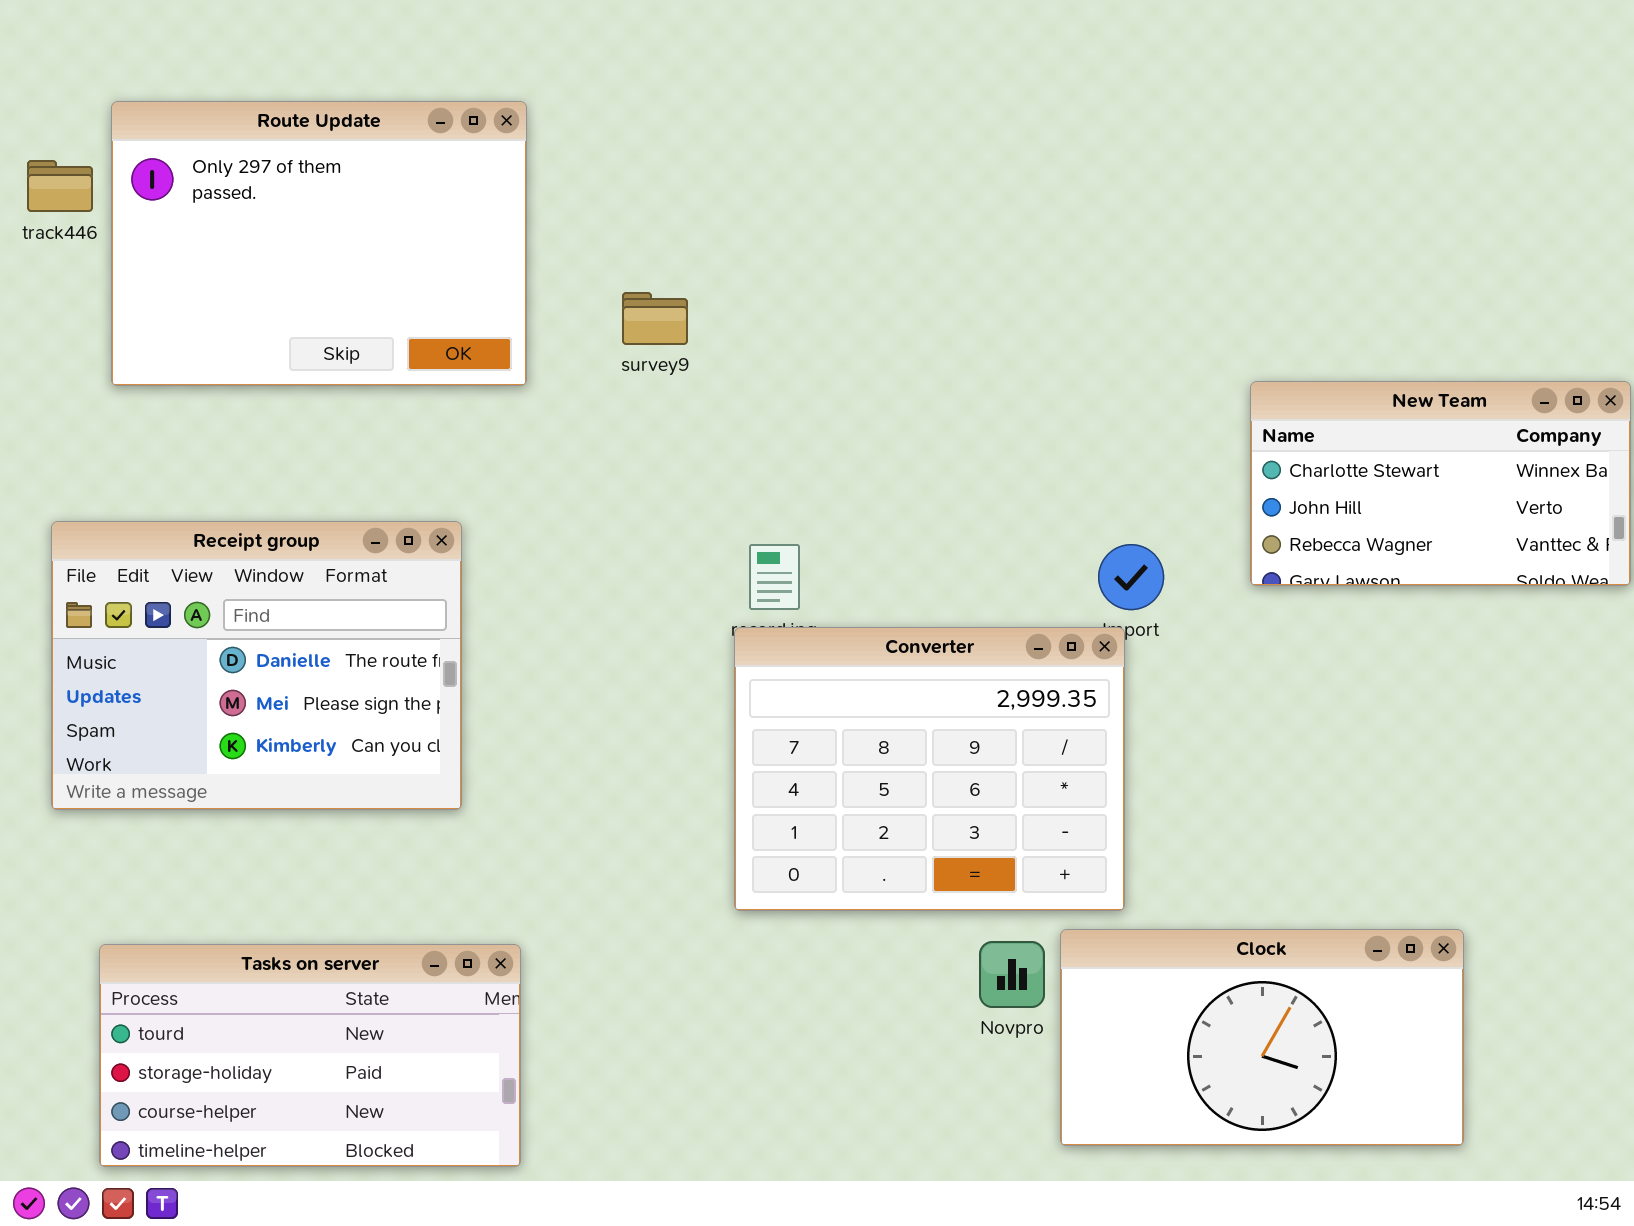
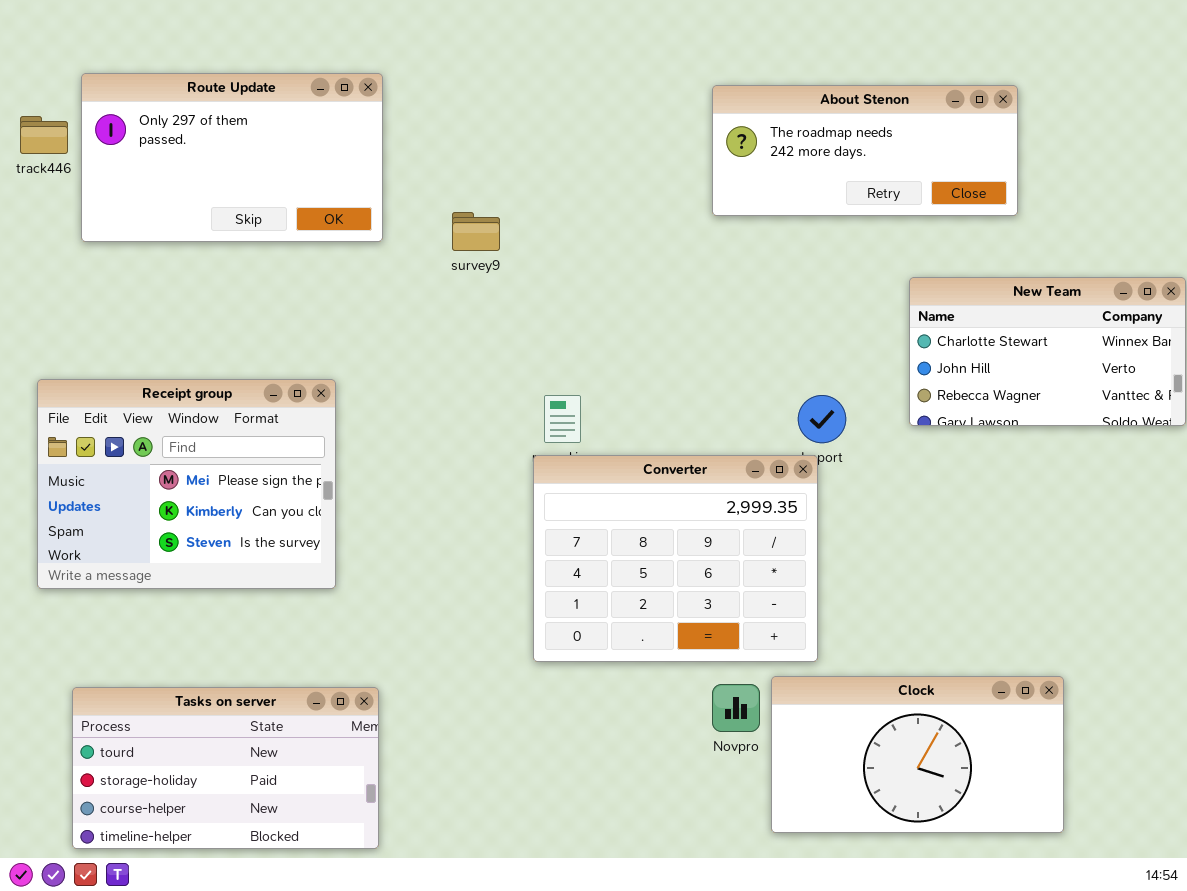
Route Update: [111,101,527,386] -> [81,73,383,242], resized
About Stenon: none -> [712,85,1018,216], opened
Receipt group: [51,521,462,810] -> [37,379,336,589], scrolled down 1 row

